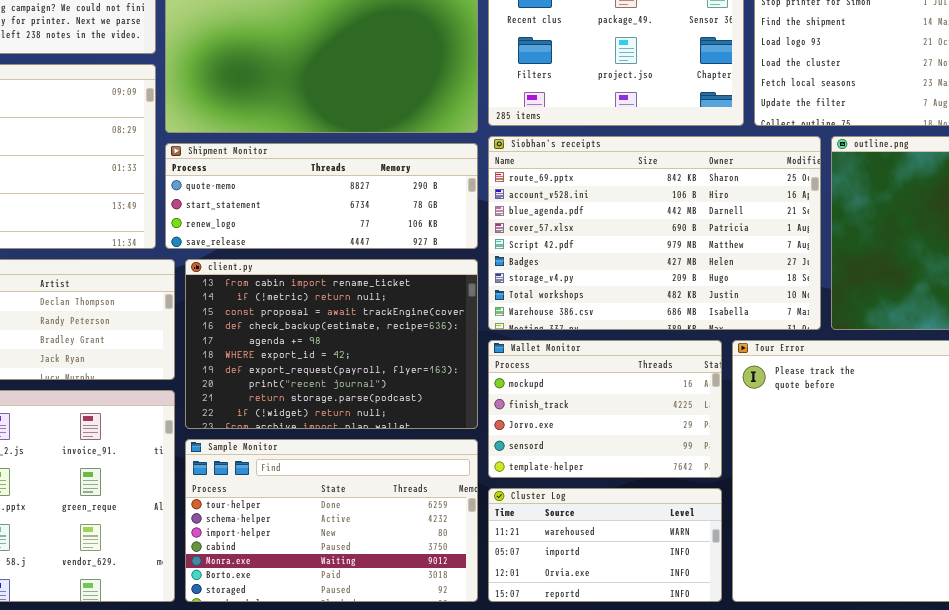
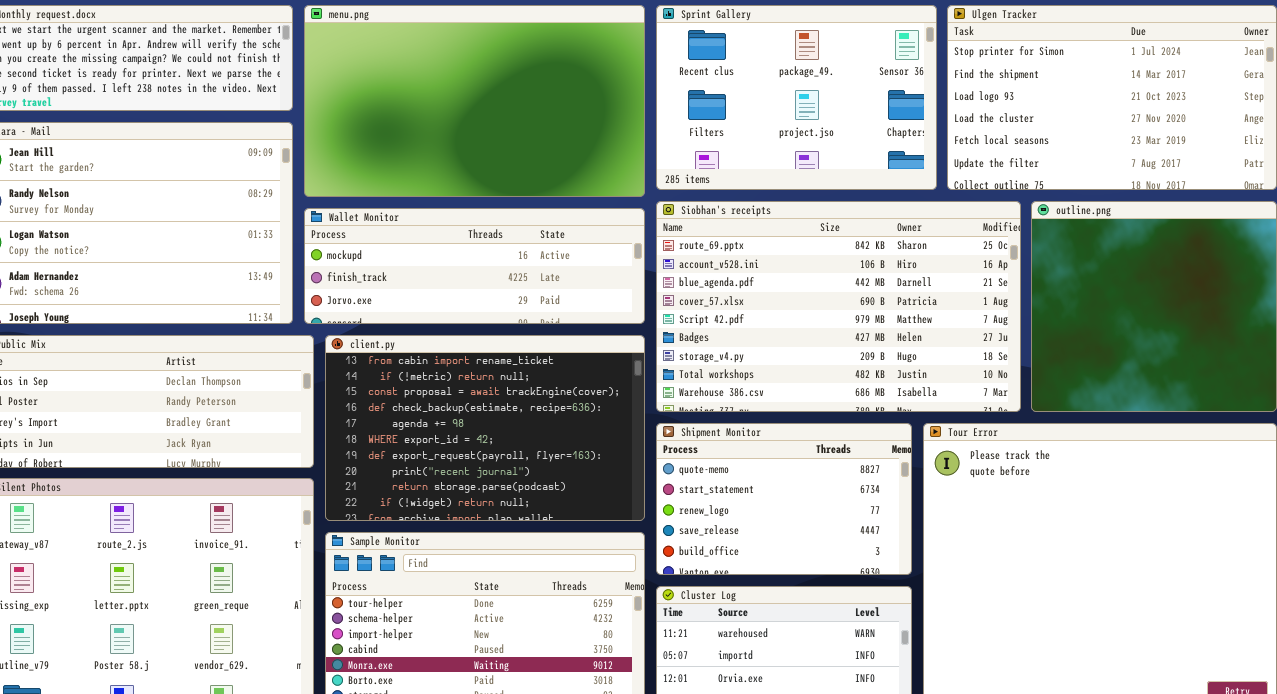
Shipment Monitor: [165,143,478,249] -> [656,423,912,575], moved, resized
Wallet Monitor: [488,340,722,478] -> [304,208,645,324], moved, resized

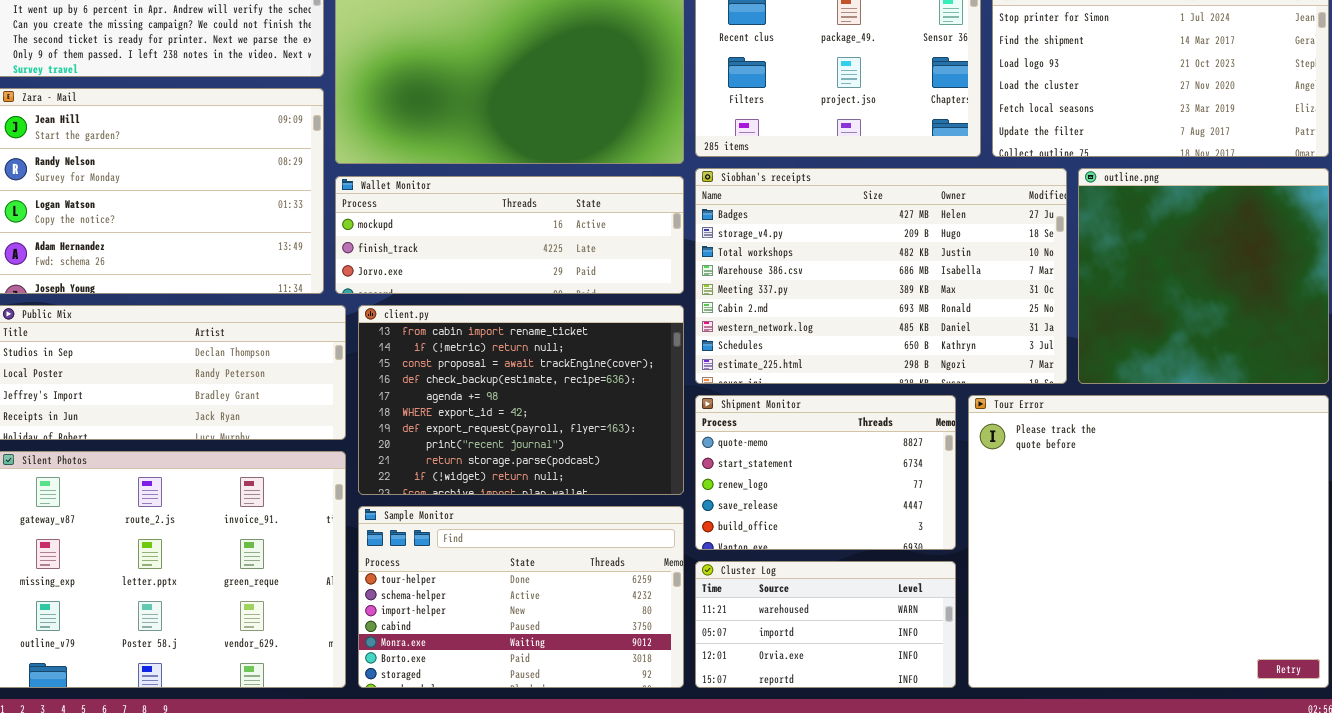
Siobhan's receipts: [656,201,1021,412] -> [695,168,1067,384], scrolled down 5 rows

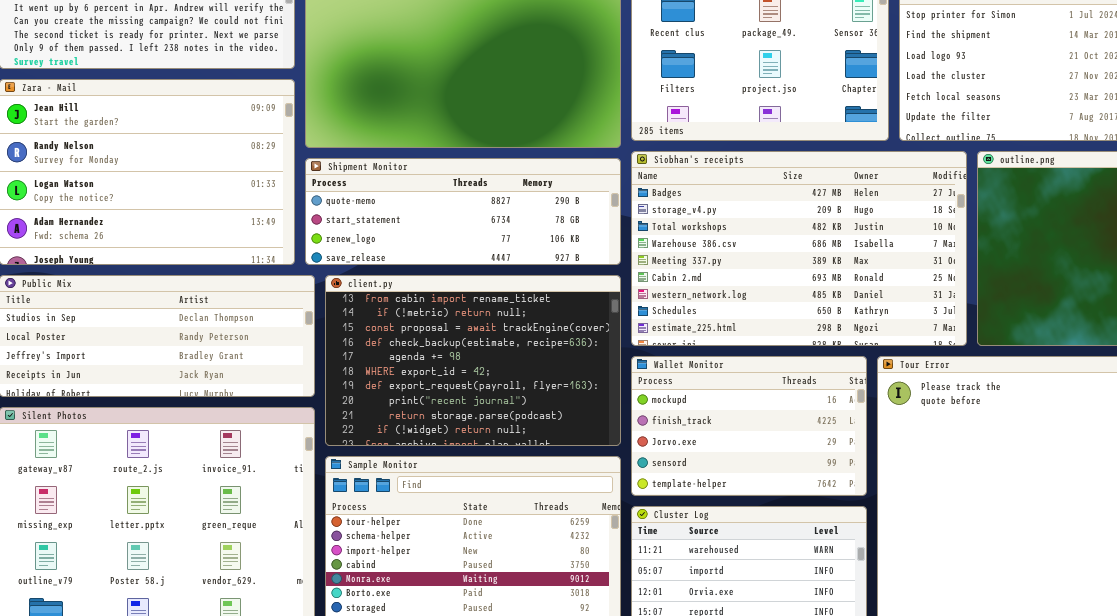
Wallet Monitor: [335,176,684,294] -> [631,356,867,496], moved, resized
Shipment Monitor: [695,395,956,550] -> [305,158,621,265], moved, resized

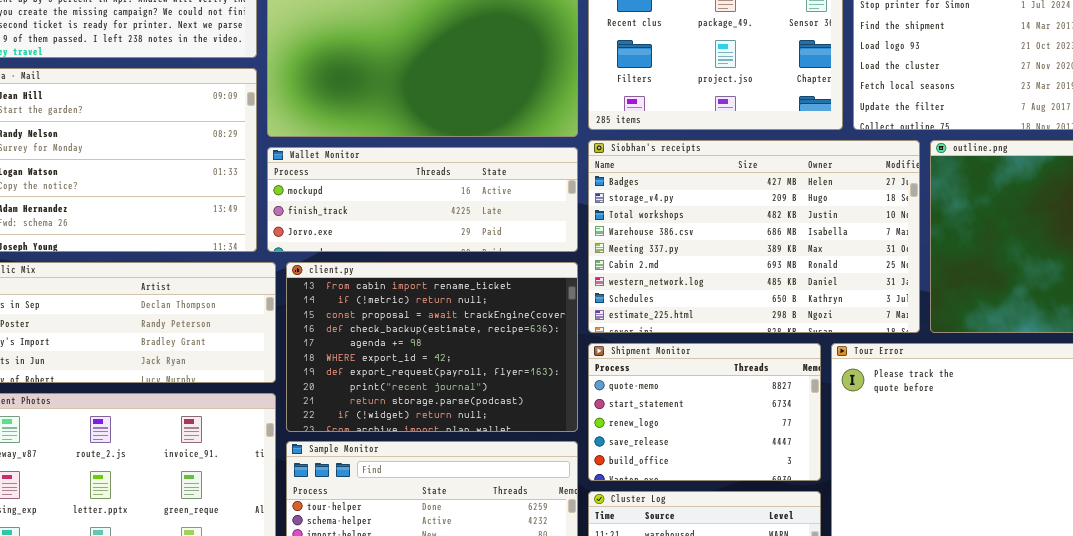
Shipment Monitor: [305,158,621,265] -> [588,343,821,481], moved, resized
Wallet Monitor: [631,356,867,496] -> [267,147,578,252], moved, resized

